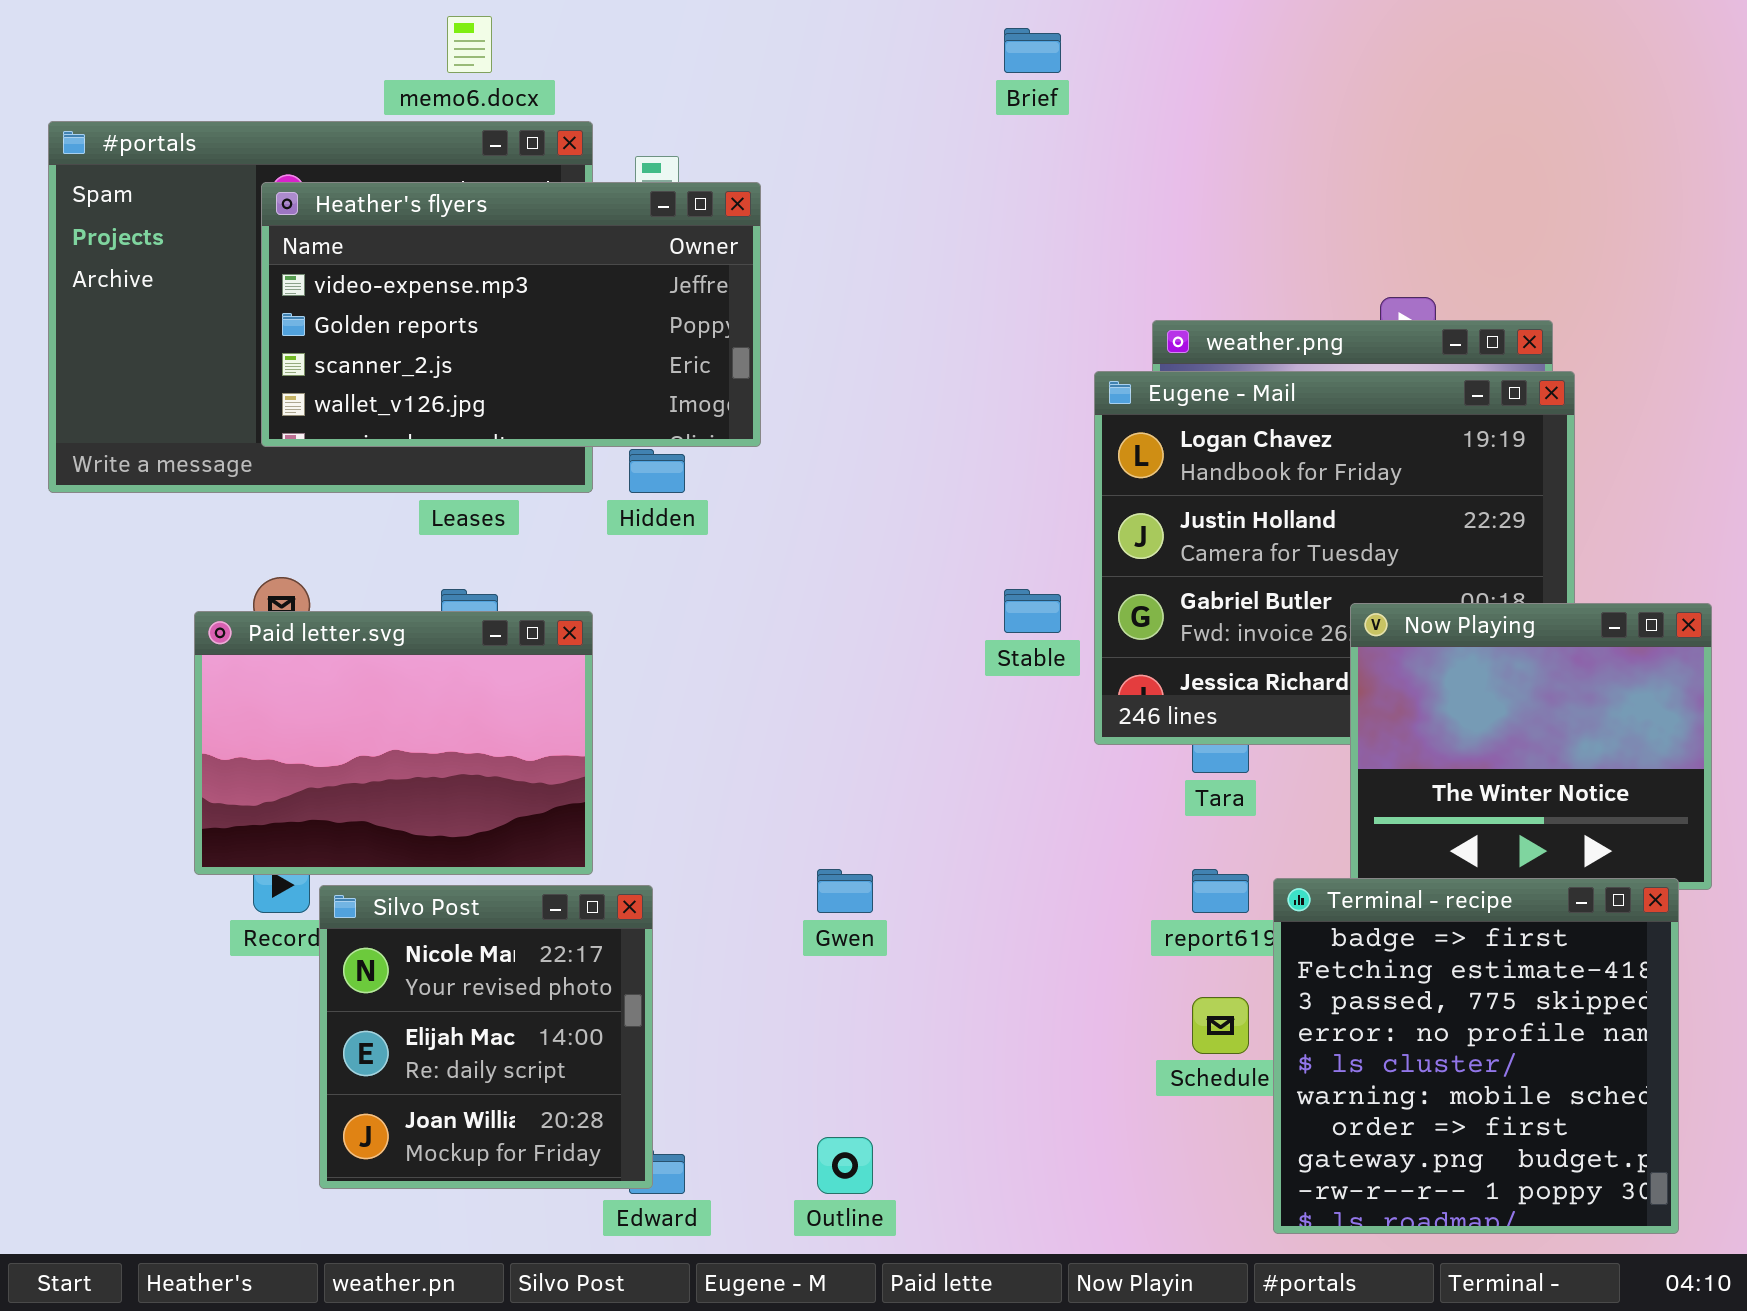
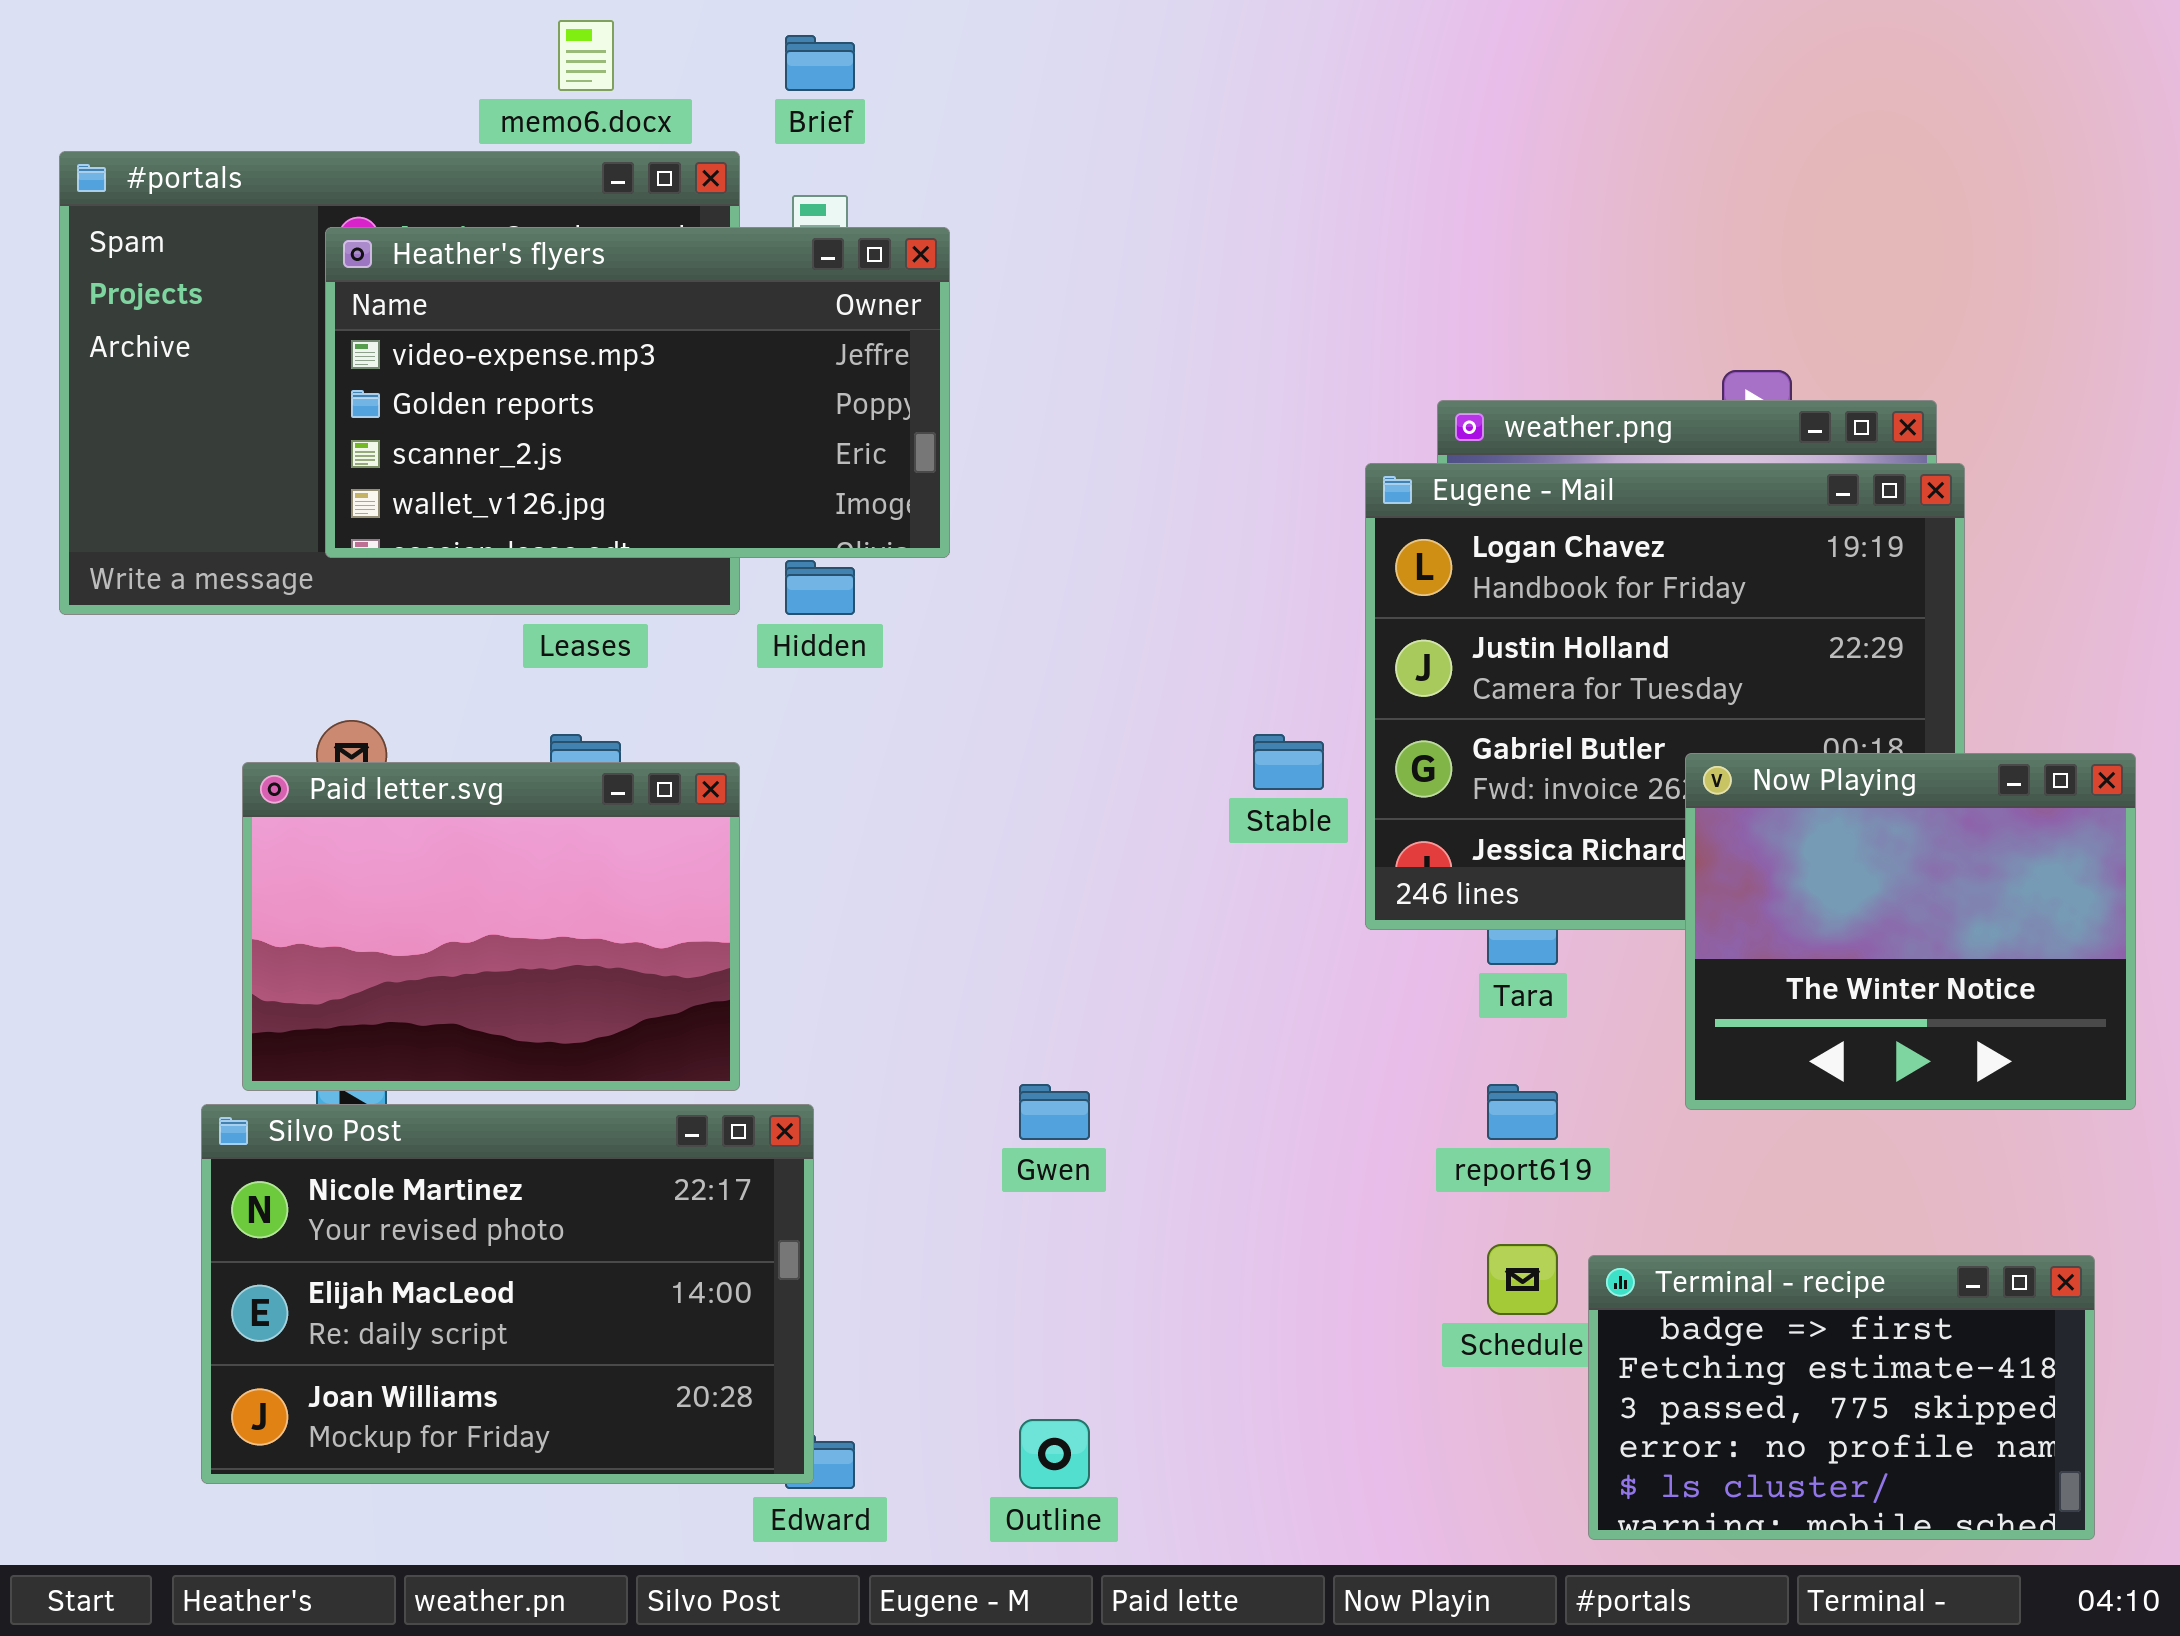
Brief: [1004,28,1061,73] -> [785,35,855,91], moved
Terminal - recipe: [1273,878,1679,1234] -> [1588,1255,2095,1540], resized
Silvo Post: [319,885,653,1189] -> [201,1104,814,1484], resized

